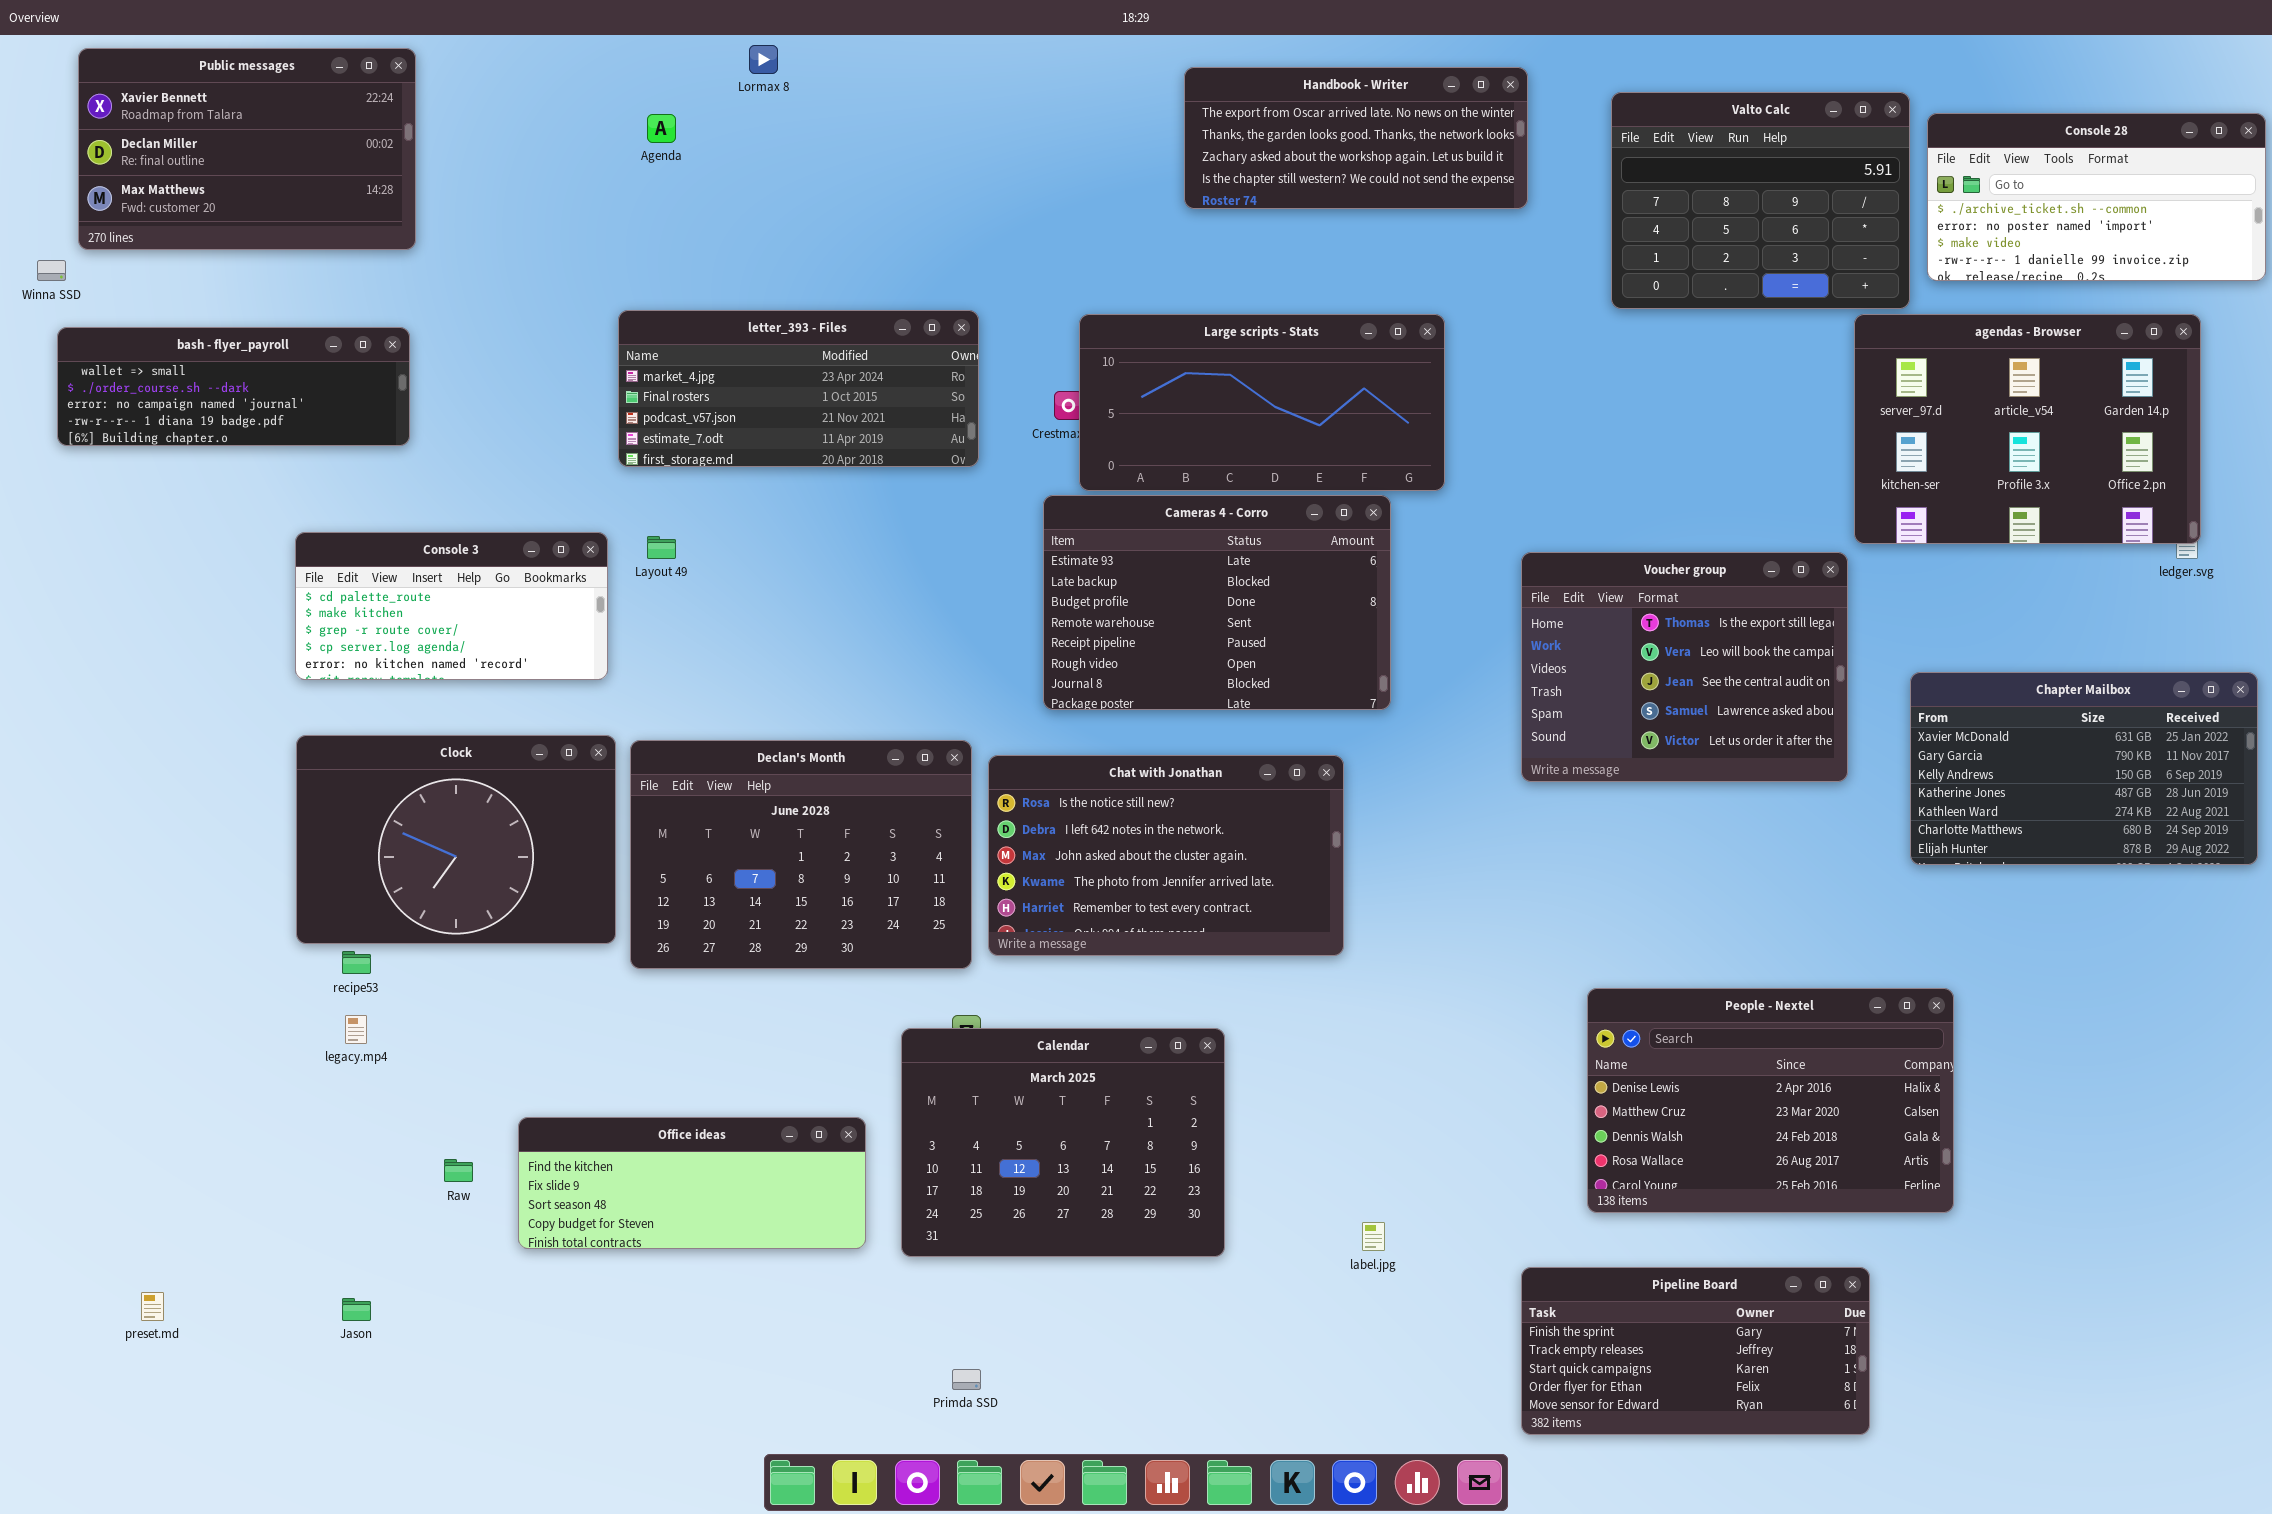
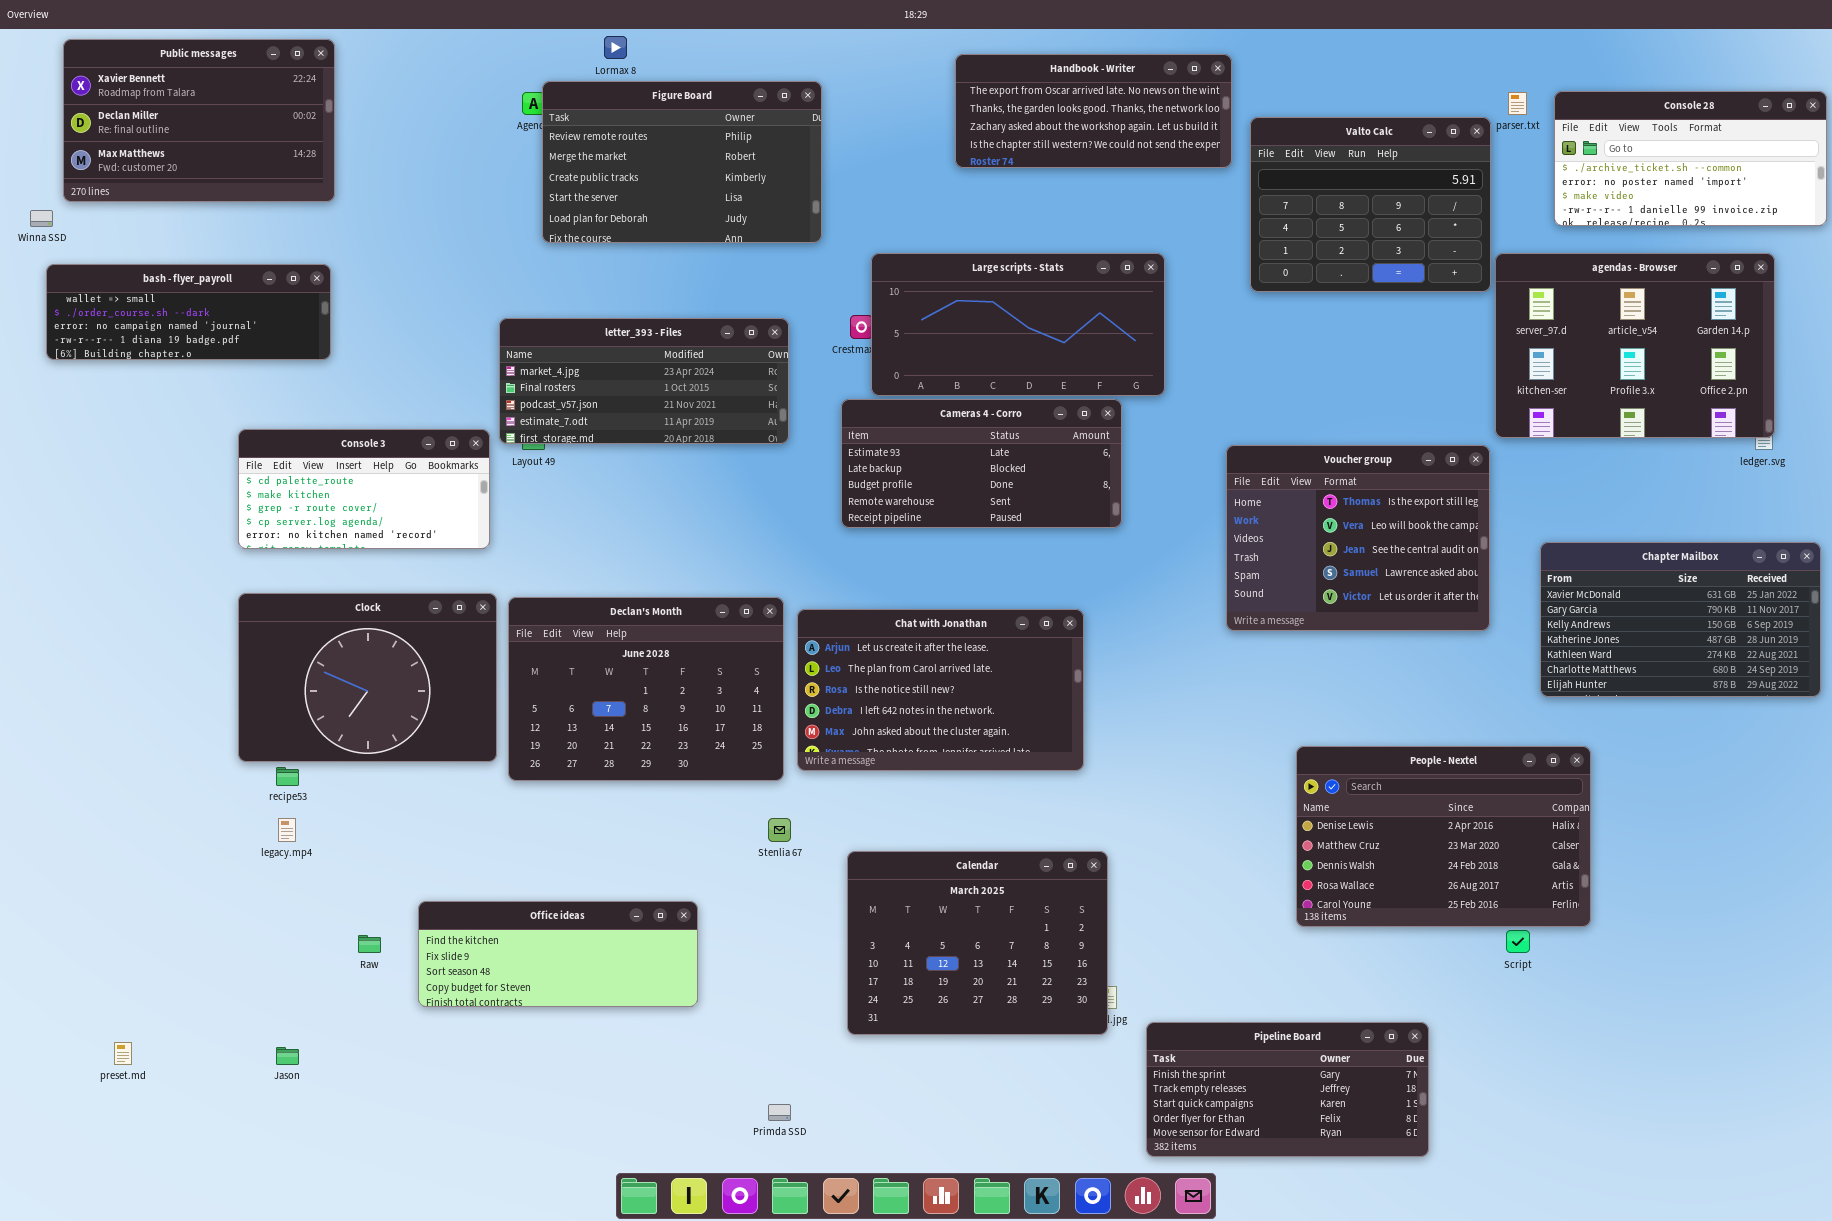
Valto Calc: [1611,92,1910,309] -> [1250,117,1491,292], moved
Figure Board: none -> [542,81,822,243], opened
letter_393 - Files: [618,310,979,467] -> [499,318,789,444], moved
Cameras 4 - Corro: [1043,495,1391,710] -> [841,399,1122,528], resized
Chat with Jonathan: [988,755,1344,956] -> [797,609,1084,771], scrolled up 2 rows
People - Nextel: [1587,988,1954,1213] -> [1296,746,1591,927], moved
Calendar: [901,1028,1225,1257] -> [847,851,1108,1035], moved
Pipeline Board: [1521,1267,1870,1435] -> [1146,1022,1429,1157], moved

